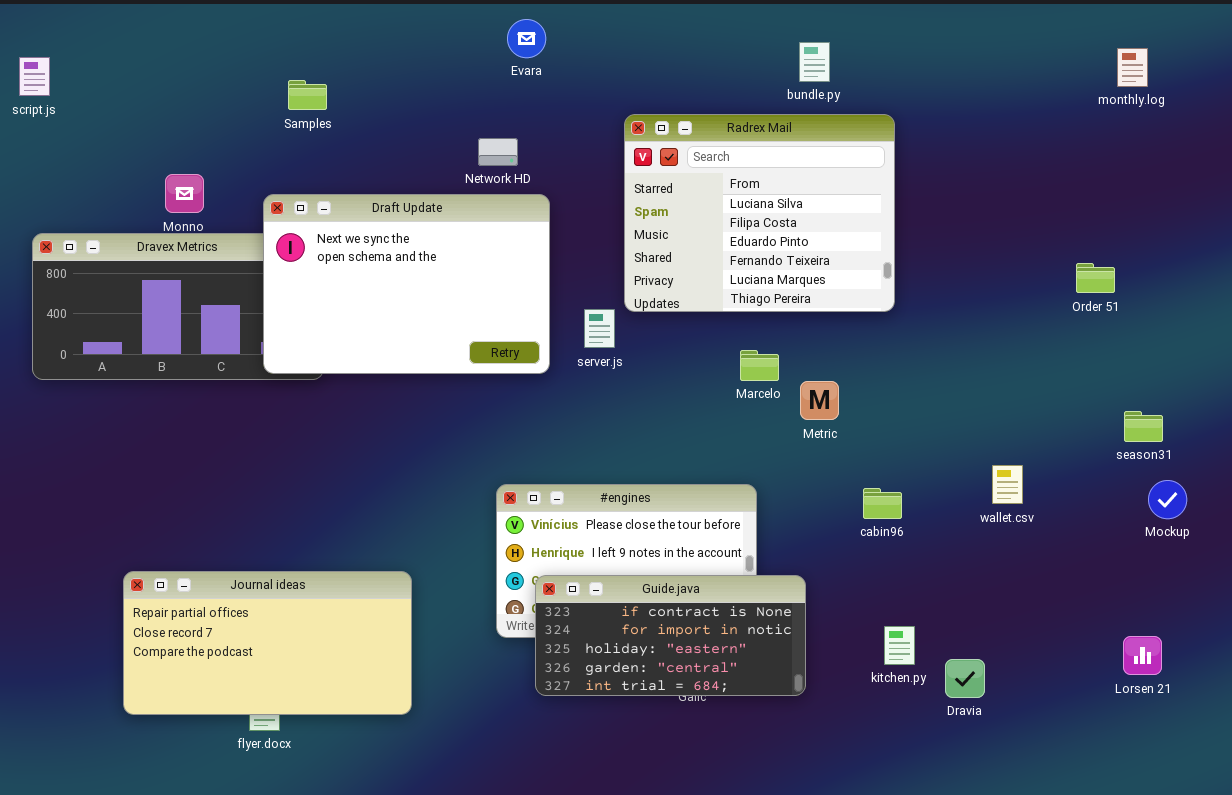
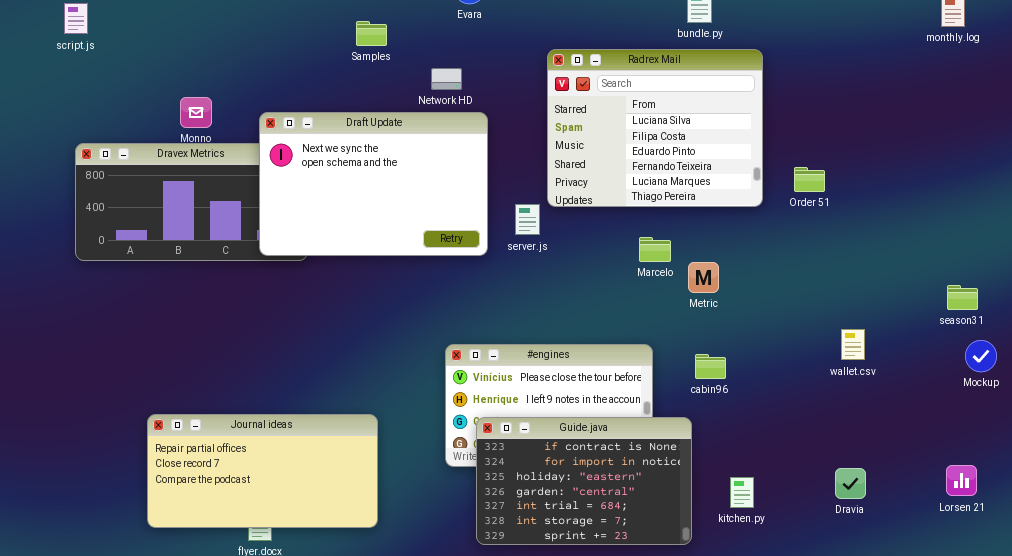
Samples: [288,80,327,110] -> [356,21,387,46], moved
Order 51: [1076,263,1115,293] -> [794,167,825,192], moved
cabin96: [863,488,902,519] -> [695,354,726,379], moved
Guide.java: [535,575,806,696] -> [476,417,692,545], resized
kitchen.py: [884,626,915,665] -> [730,477,754,508], moved
Dravia: [945,659,985,698] -> [835,468,866,499], moved

